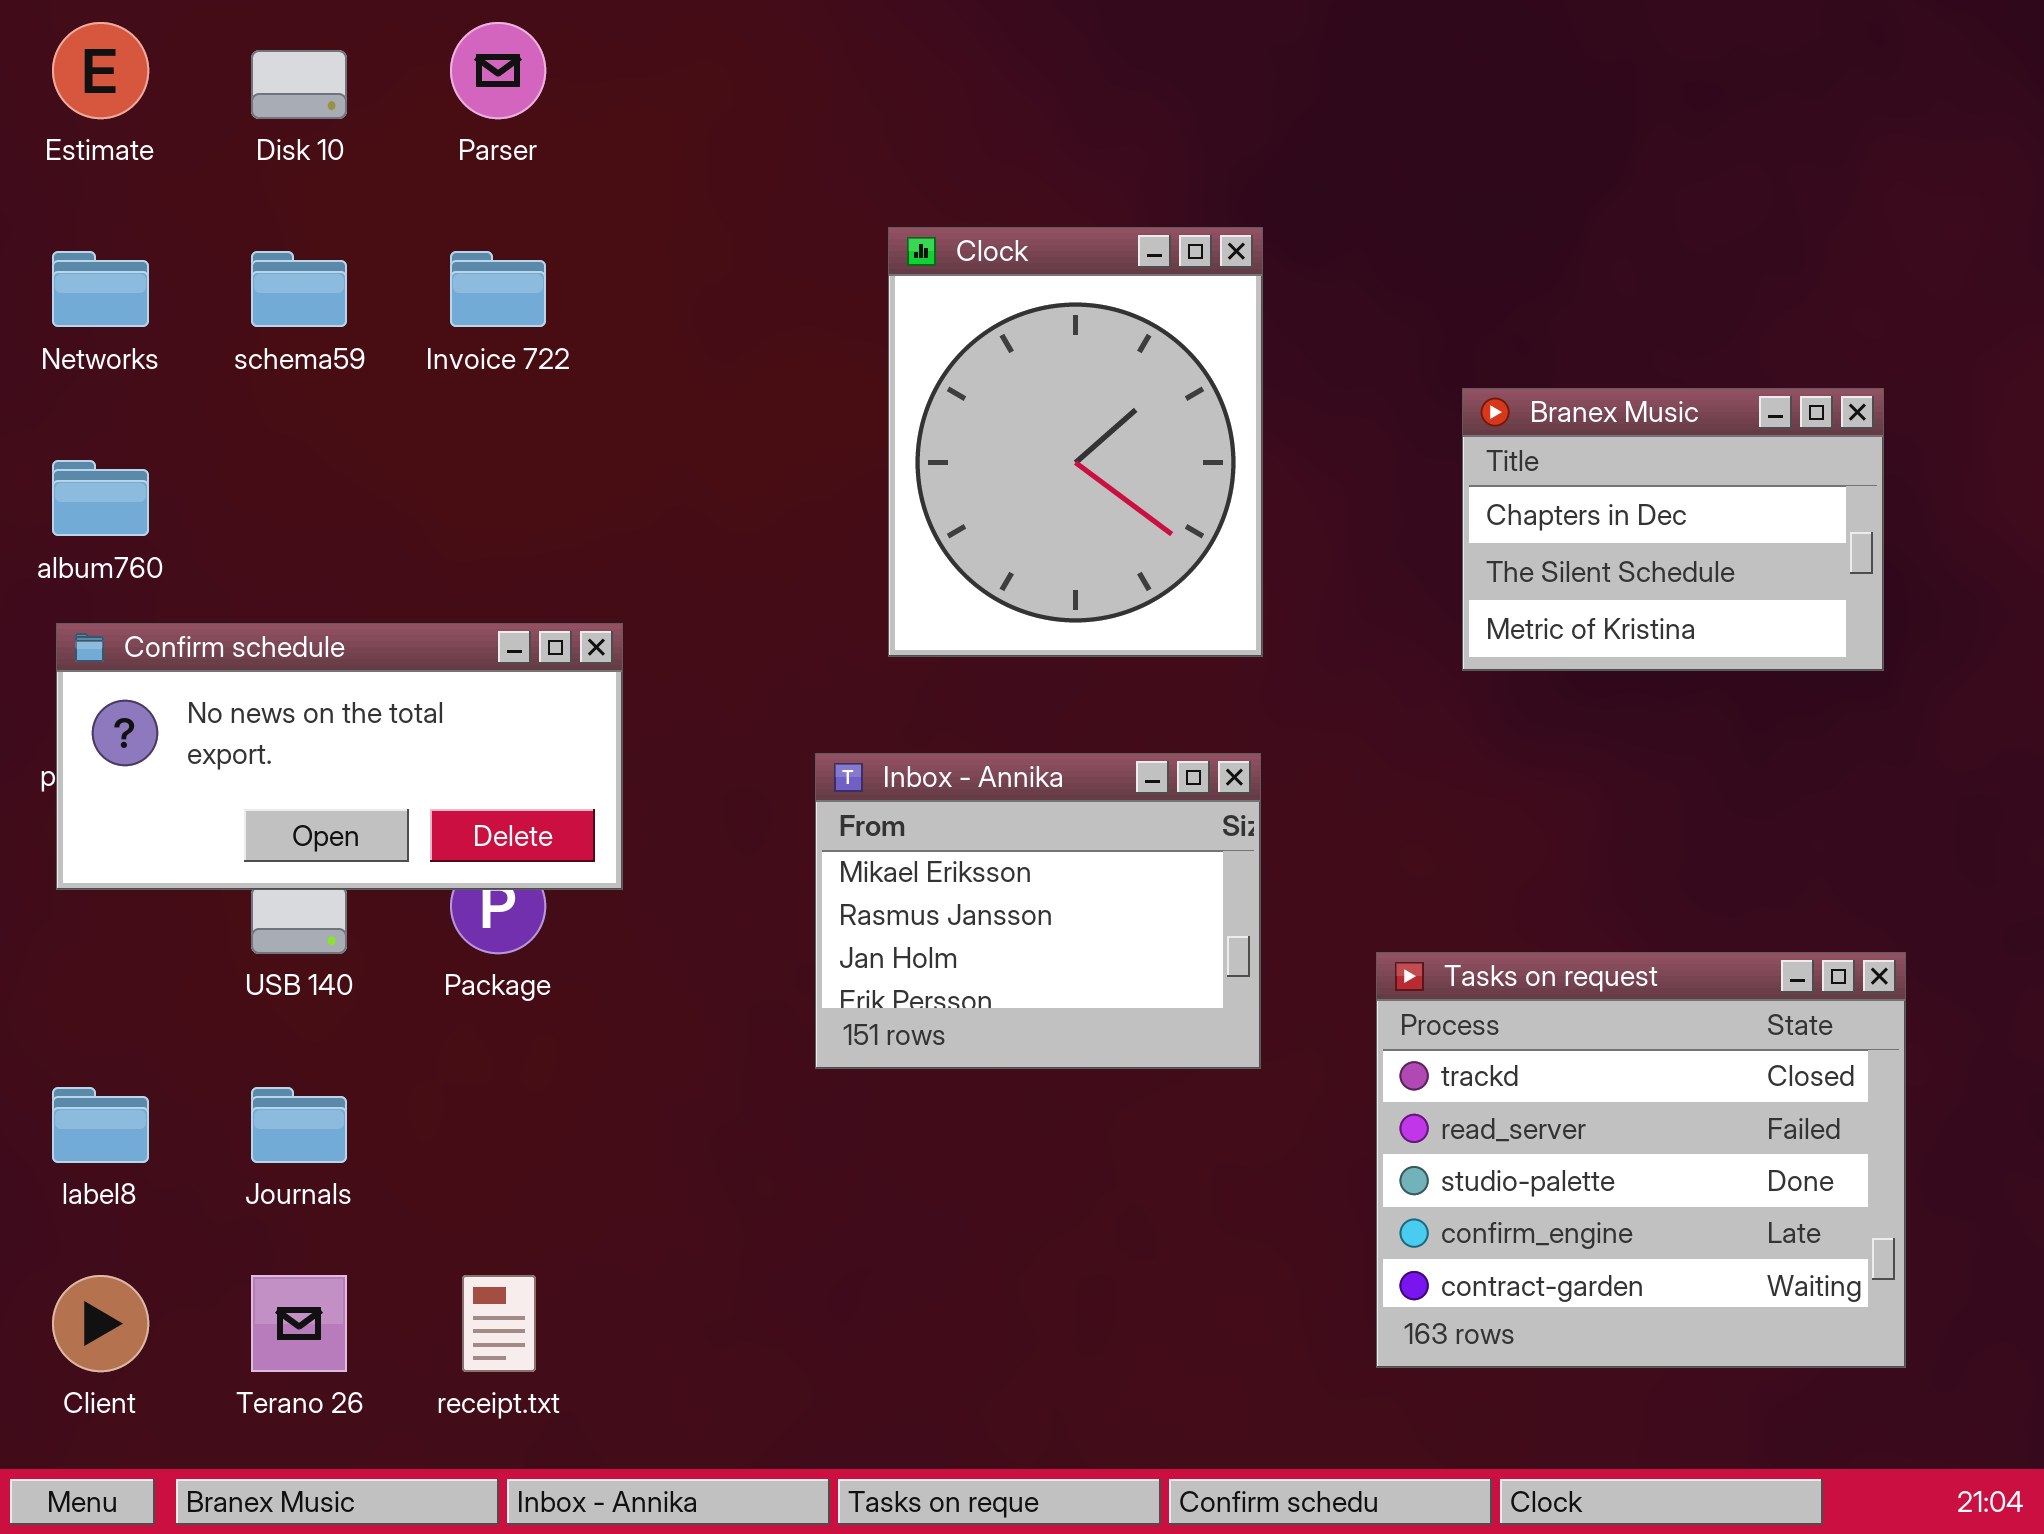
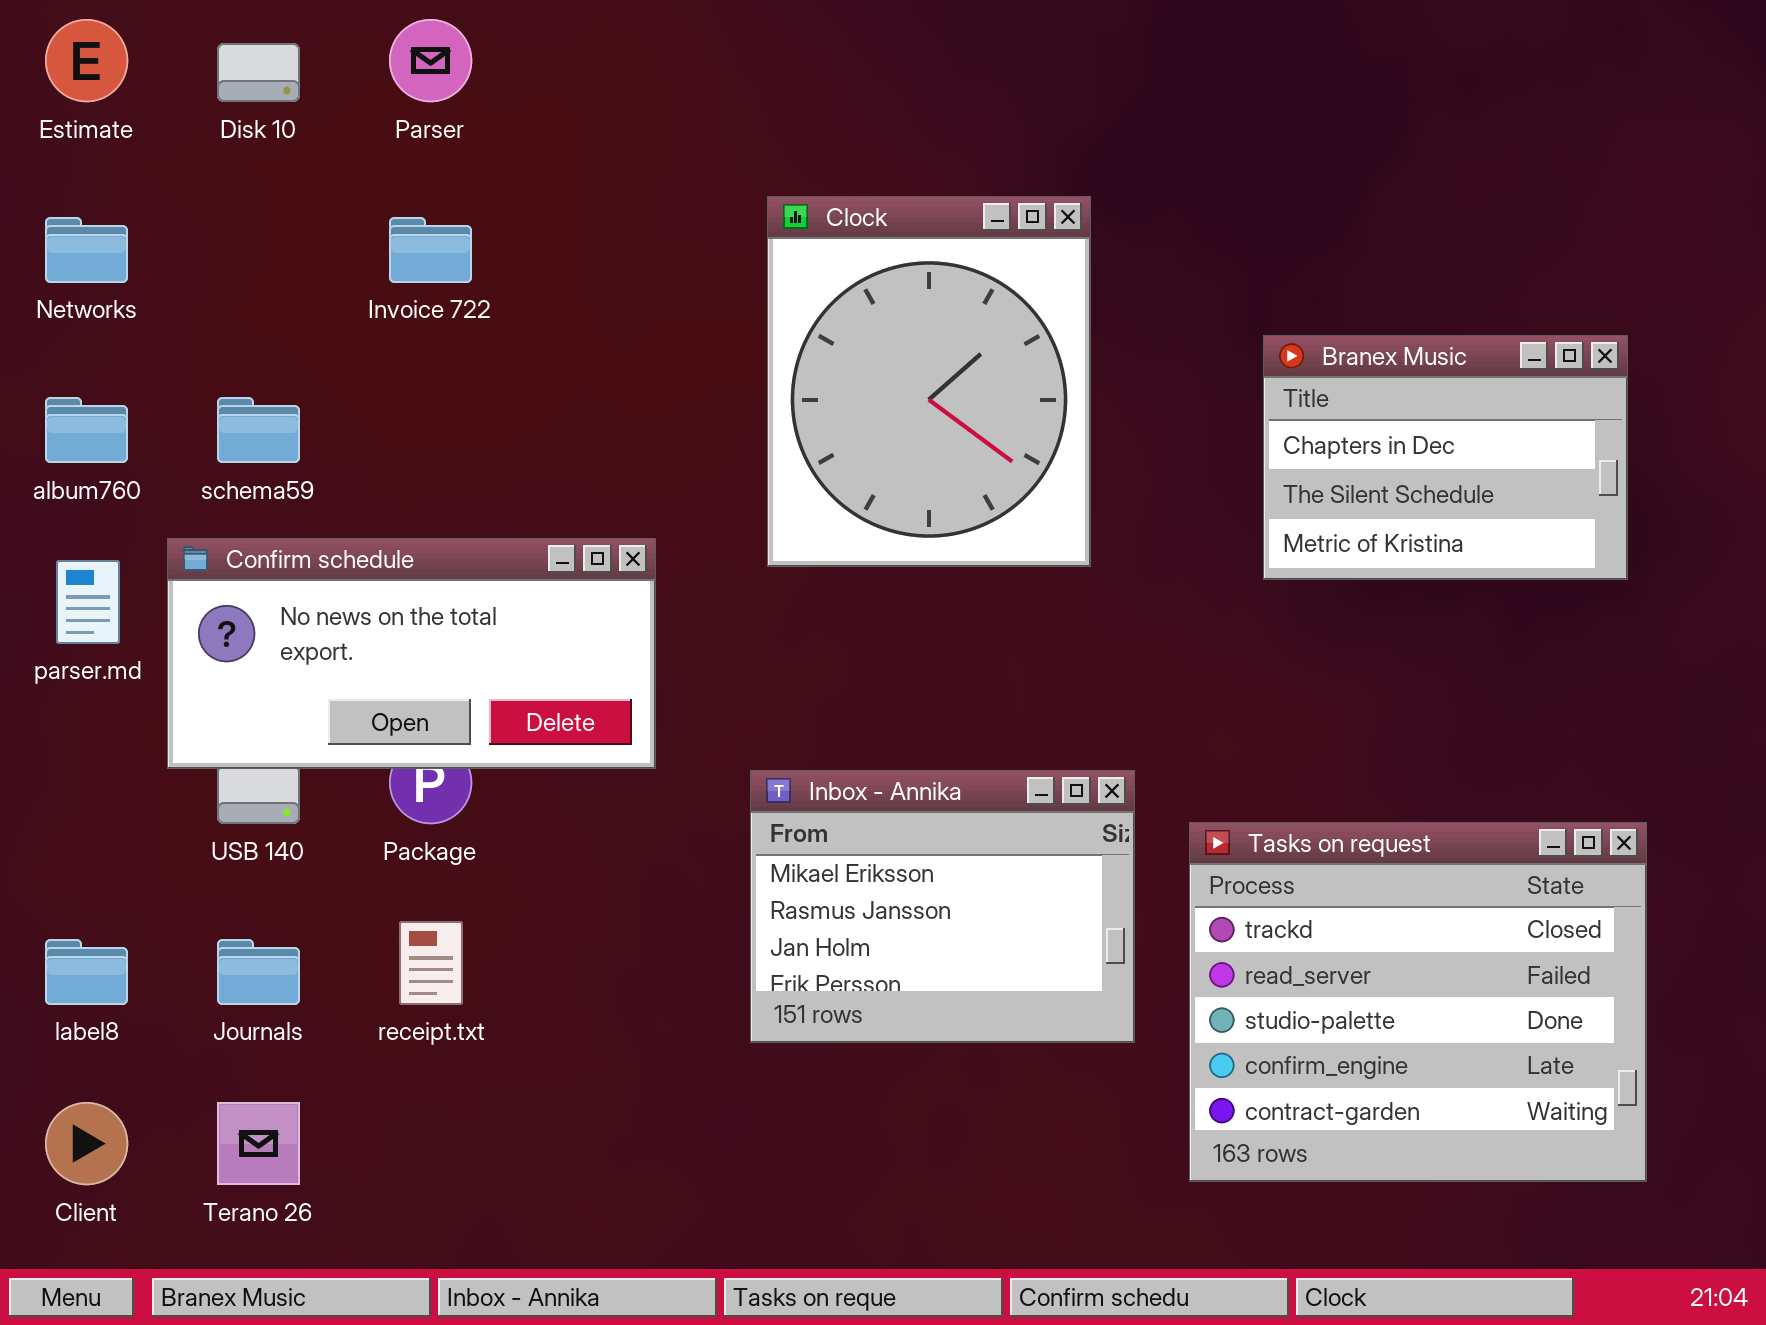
schema59: [251,251,347,327] -> [217,397,300,463], moved
Confirm schedule: [56,623,623,890] -> [167,538,656,769], moved
Inbox - Annika: [815,753,1261,1069] -> [750,770,1135,1043], moved
receipt.txt: [462,1275,536,1372] -> [399,921,463,1005], moved

